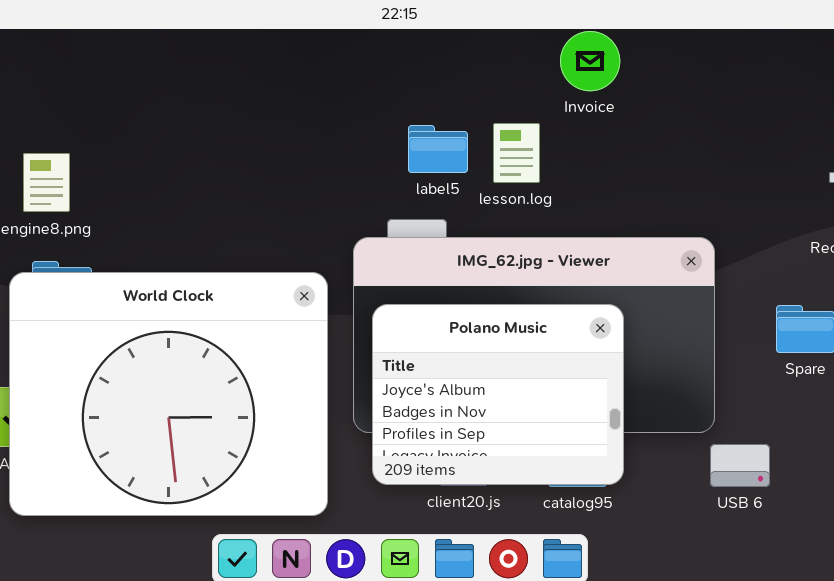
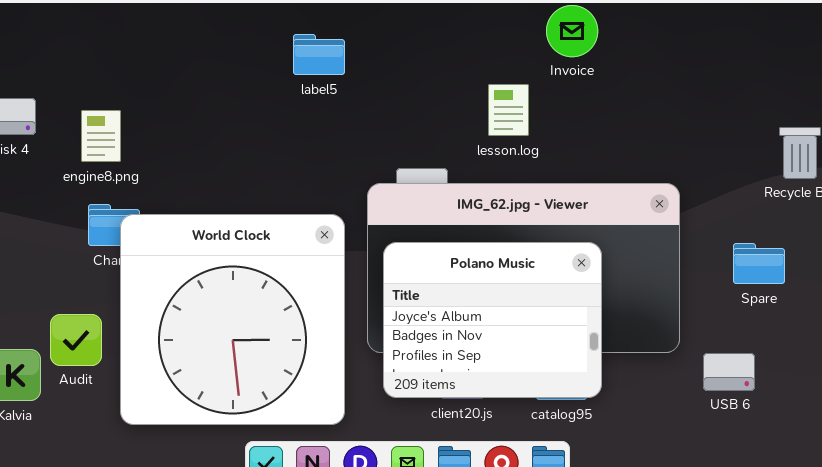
label5: [408,125,468,173] -> [293,34,345,75], moved
World Clock: [9,272,328,516] -> [120,214,345,425], resized
USB 6: [710,444,770,487] -> [703,353,755,391], moved

